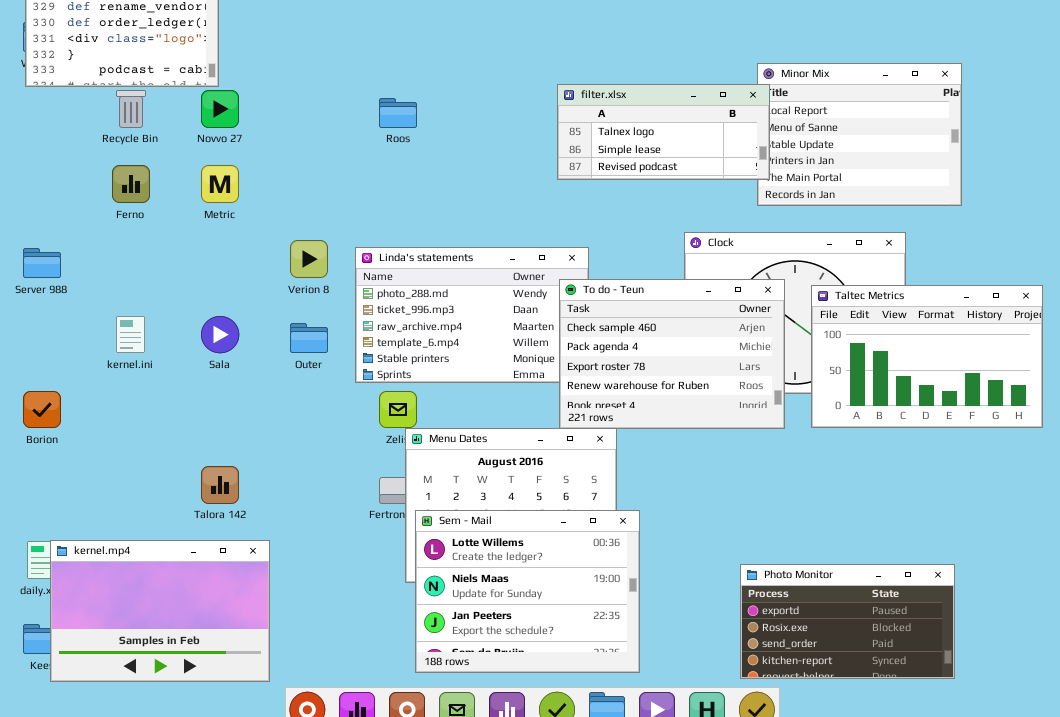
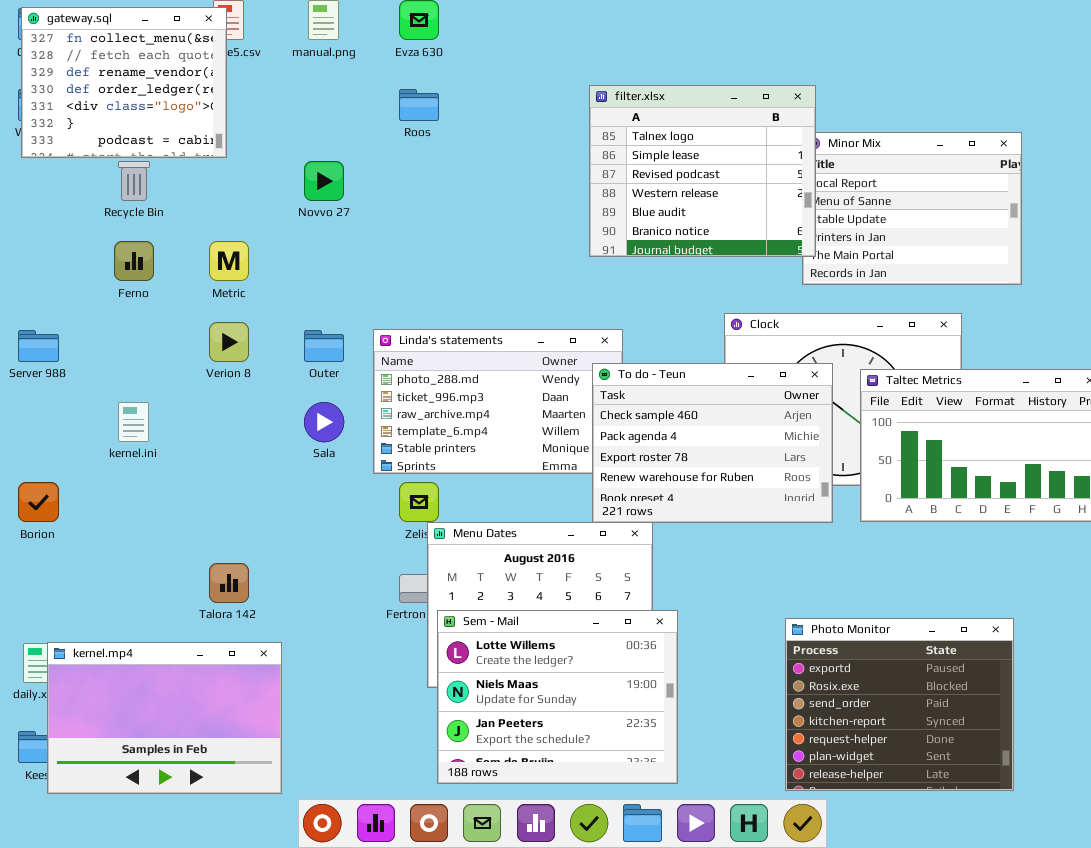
filter.xlsx: [557,84,770,180] -> [589,85,816,257], resized
Novvo 27: [201,90,239,128] -> [304,161,344,201], moved
Roos: [379,98,417,128] -> [399,89,439,121], moved
Verion 8: [290,240,328,278] -> [209,322,249,362], moved
Sala: [201,316,239,353] -> [304,402,344,442], moved
Outer: [290,323,328,353] -> [304,330,344,362], moved
Photo Monitor: [740,564,955,679] -> [785,618,1014,791], resized

